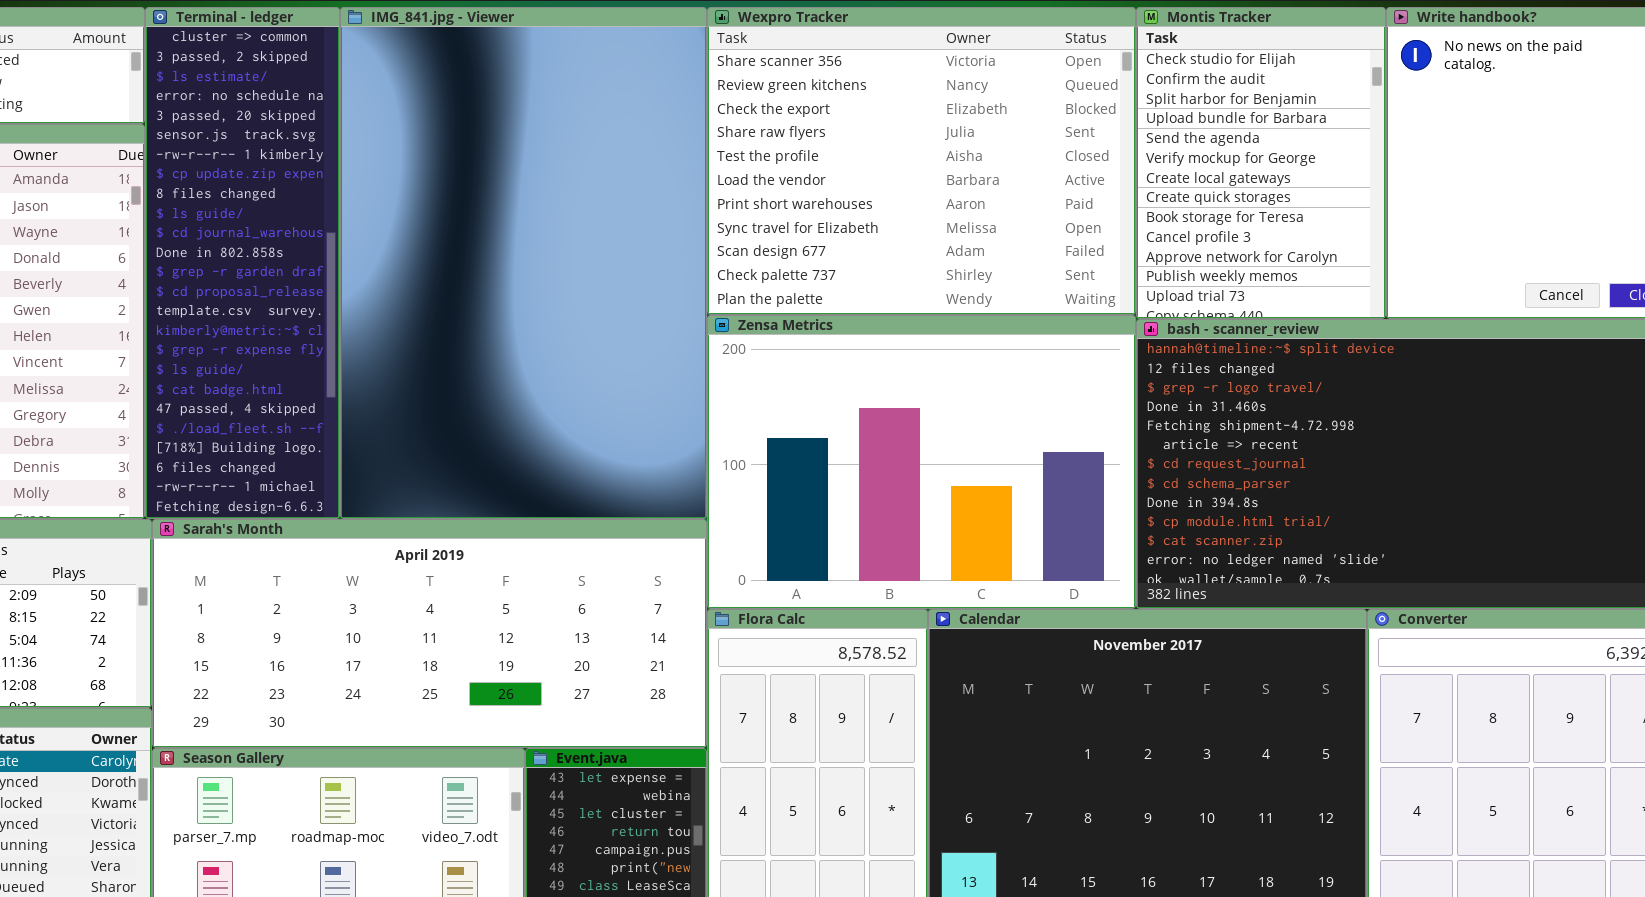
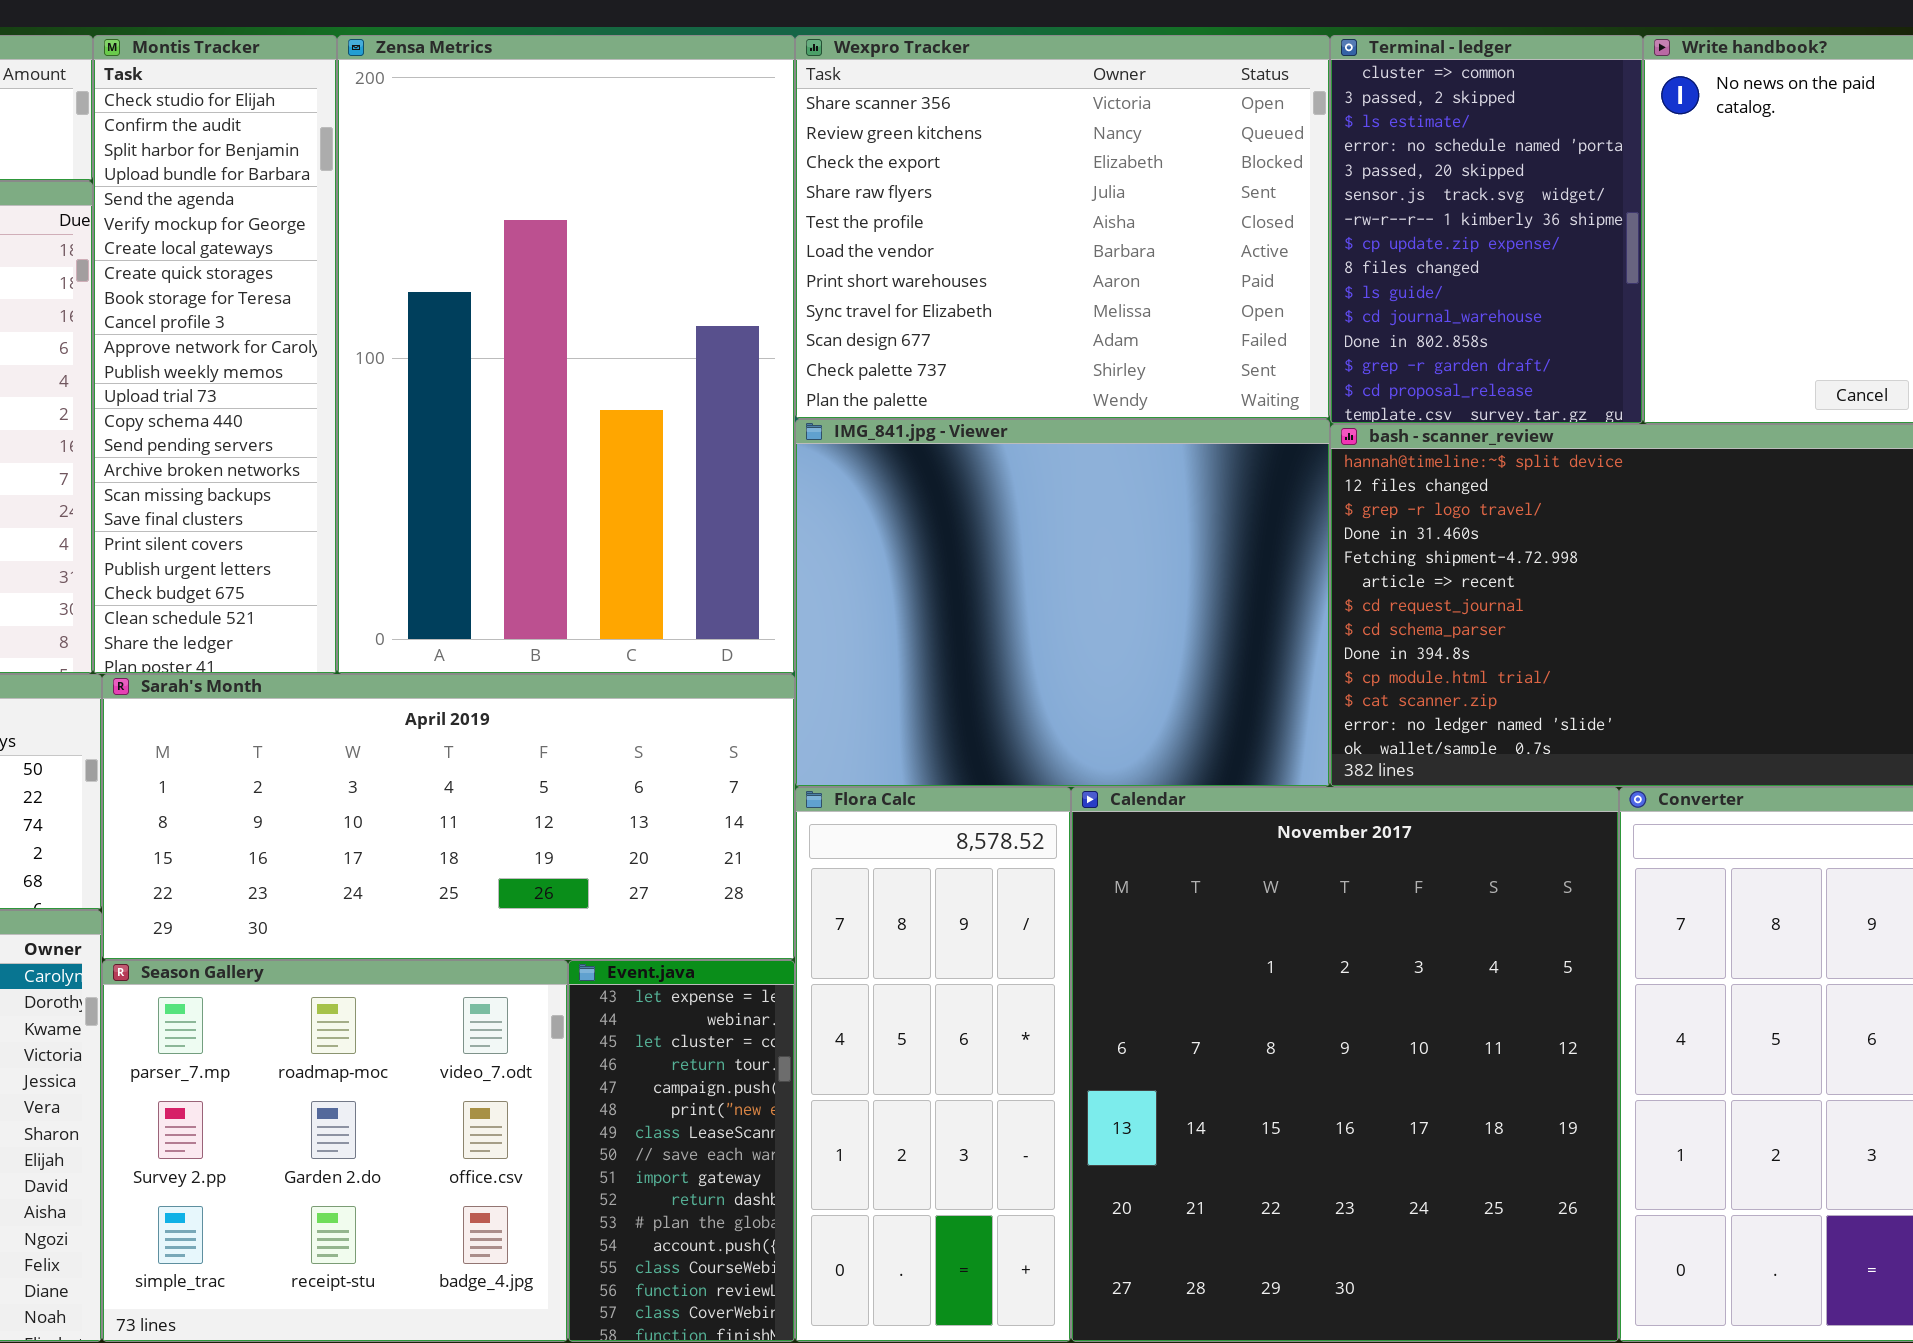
Terminal - ledger: [145,7,340,519] -> [1330,35,1643,424], moved, resized
IMG_841.jpg - Viewer: [340,7,707,519] -> [795,419,1330,787], moved, resized
Montis Tracker: [1136,7,1386,319] -> [93,35,337,674], moved, resized
Zensa Metrics: [707,315,1136,609] -> [337,35,795,674], moved, resized

